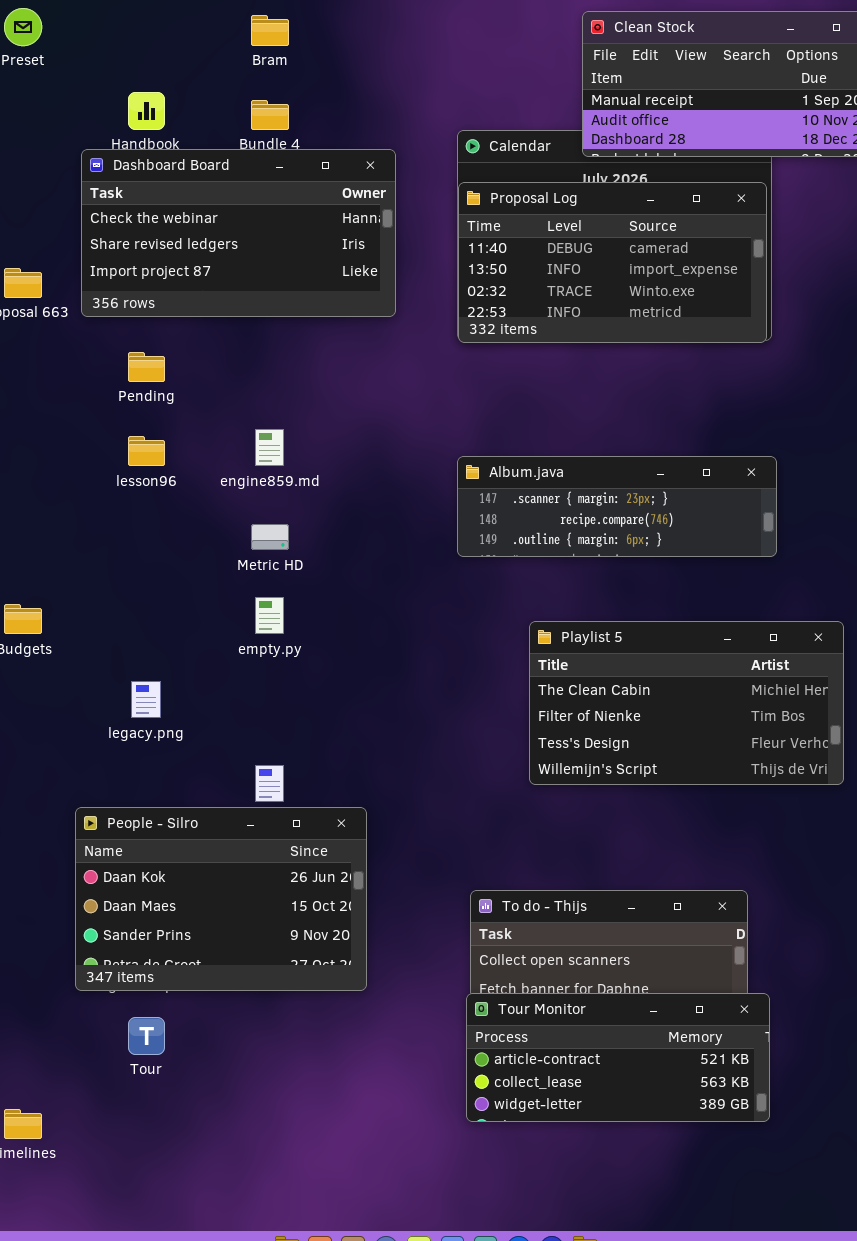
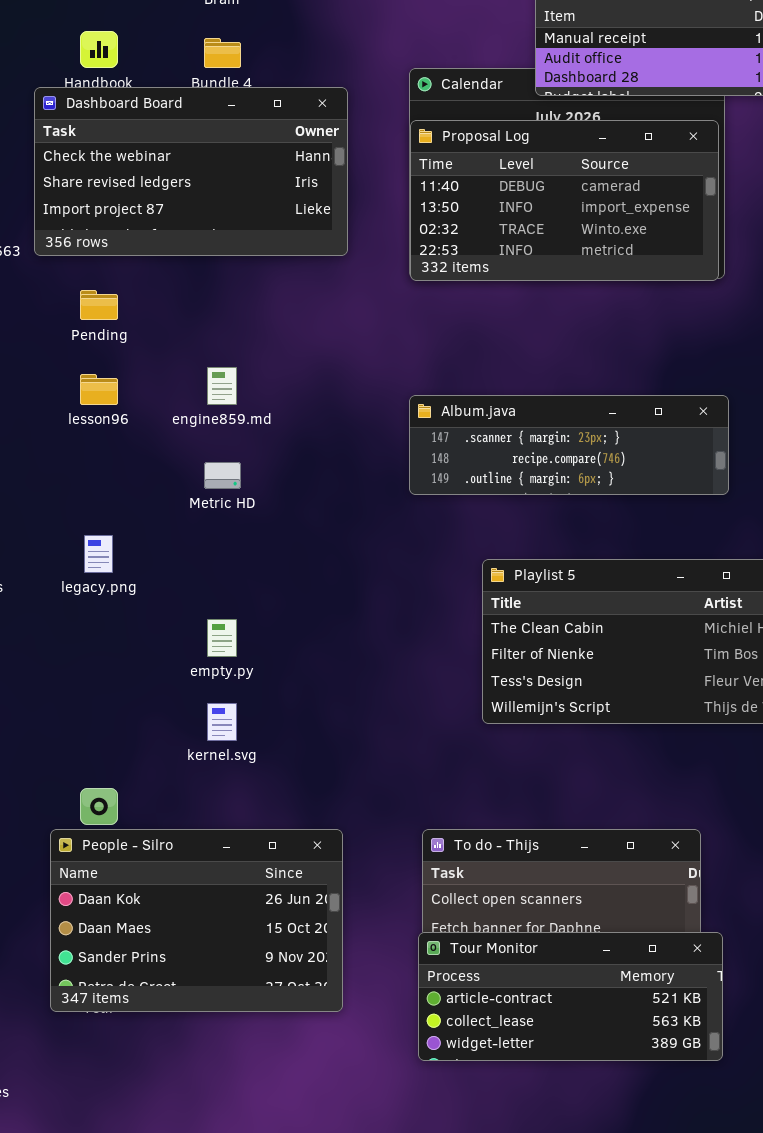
empty.py: [255,597,284,634] -> [207,619,237,657], moved
legacy.png: [131,681,161,718] -> [84,535,113,573], moved
People - Silro: [75,807,367,991] -> [50,829,343,1012], moved

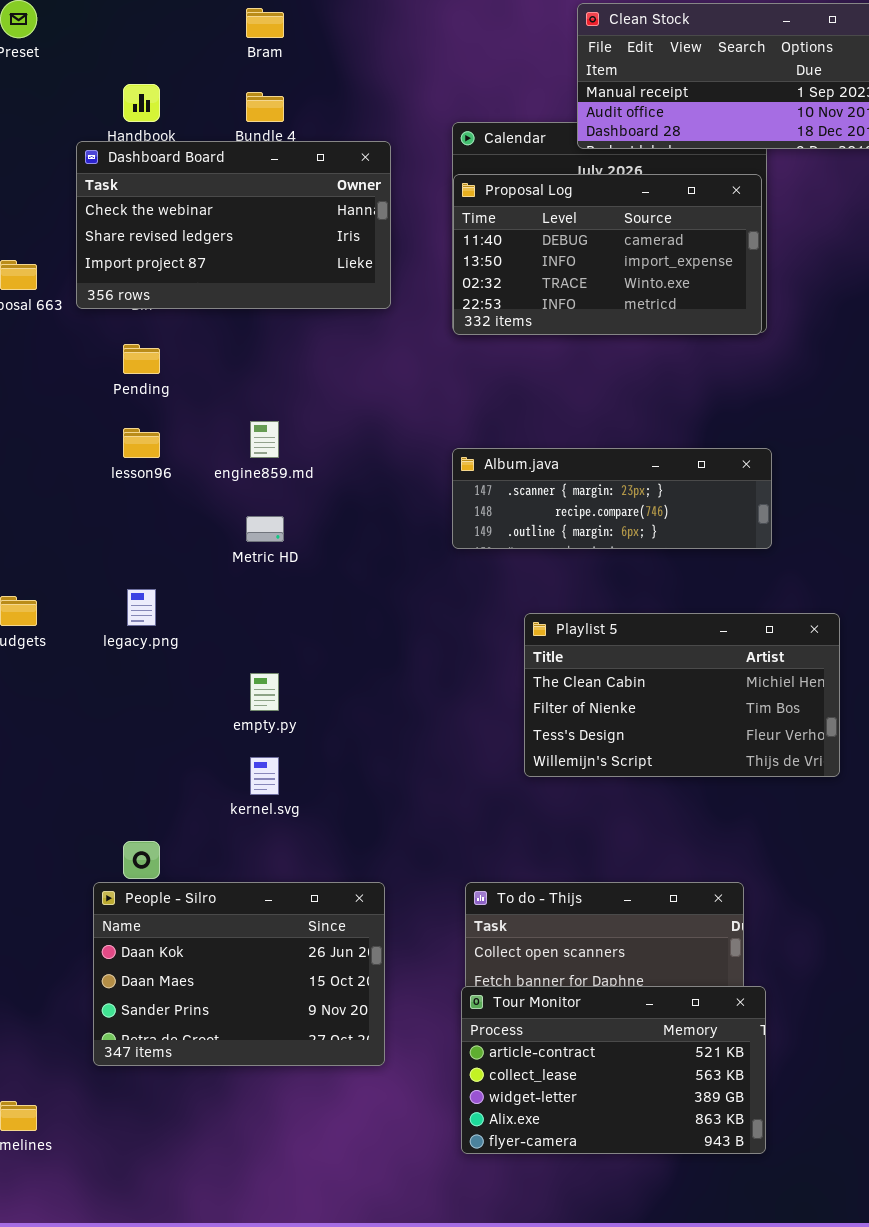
Tour Monitor: [418,932,723,1061] -> [461,986,766,1154], resized

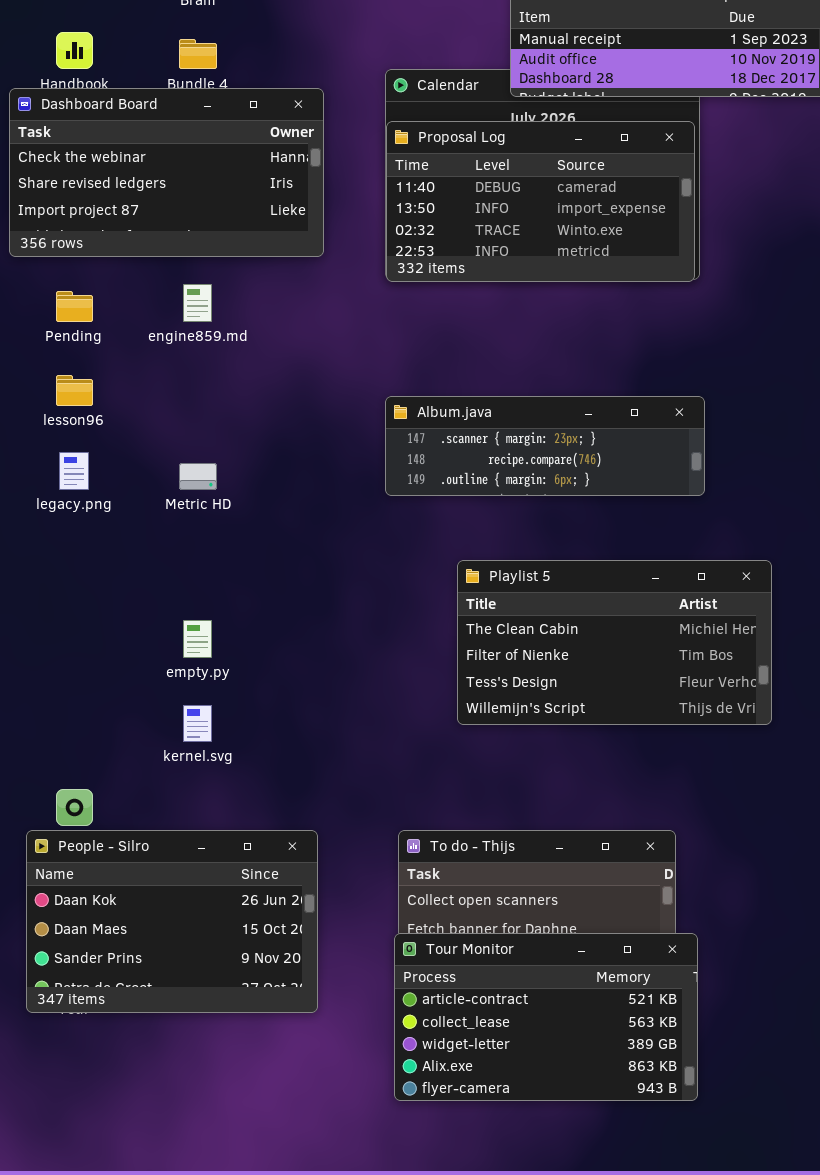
engine859.md: [250,421,279,458] -> [183,284,212,322], moved
legacy.png: [127,589,156,626] -> [59,452,89,490], moved

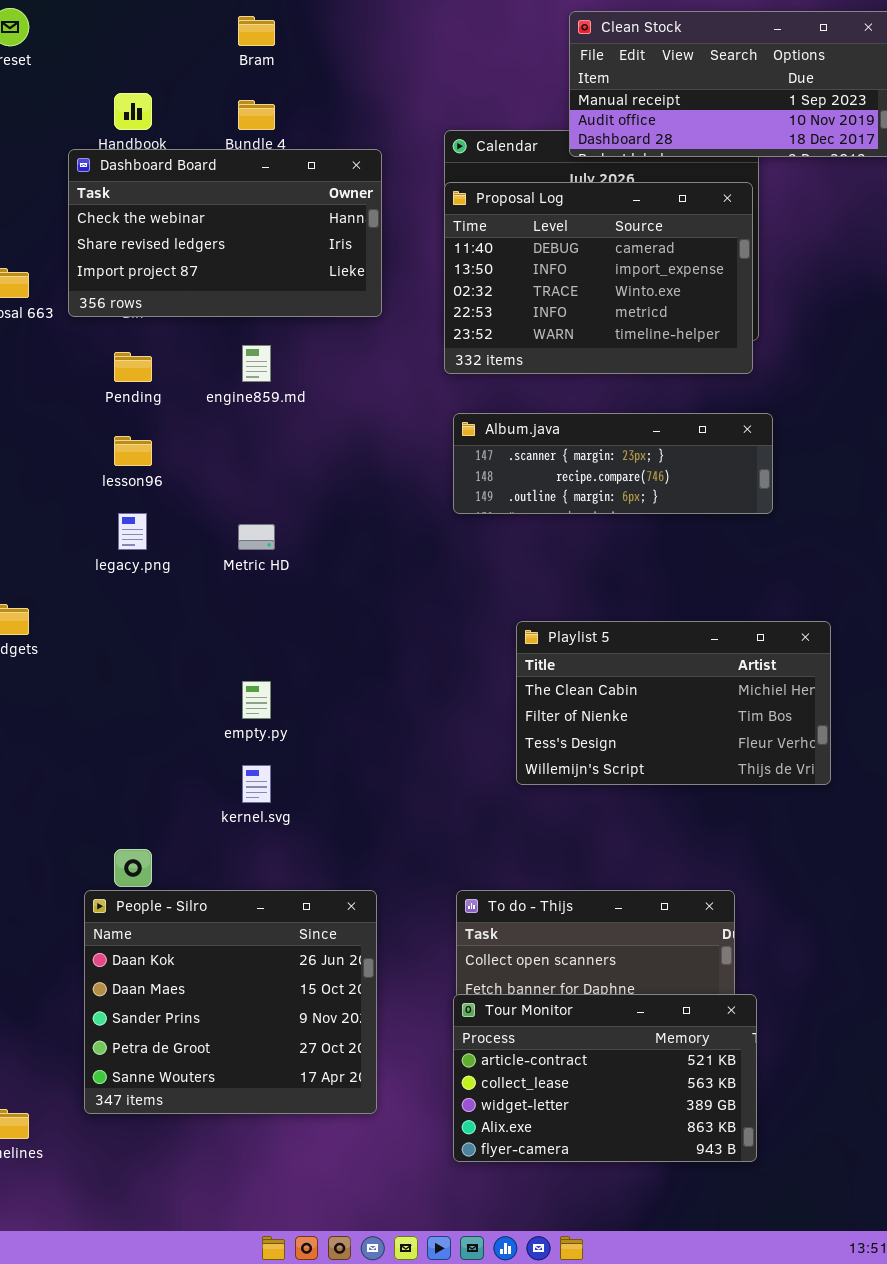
Proposal Log: [386,121,695,282] -> [444,182,753,374], resized
Album.java: [385,396,705,496] -> [453,413,773,514], moved
People - Silro: [26,830,318,1013] -> [84,890,377,1114], resized

